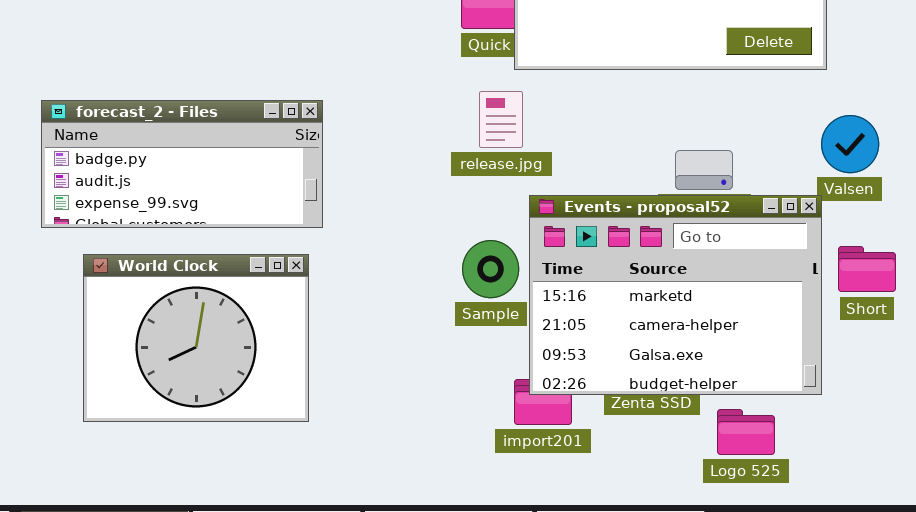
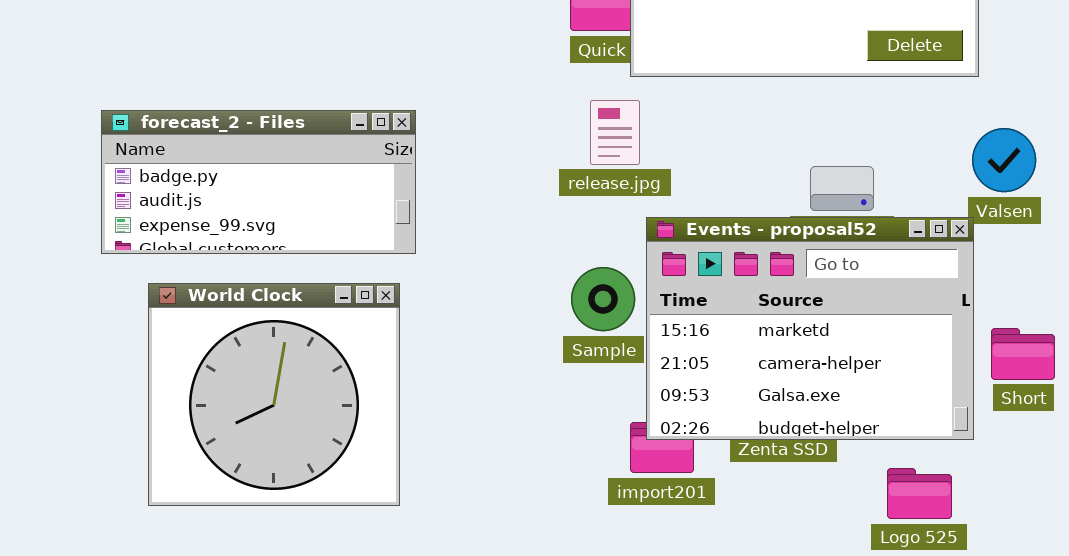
Short: [838,246,896,292] -> [991,328,1055,380], moved
World Clock: [83,254,309,422] -> [148,283,400,506], resized
Logo 525: [717,409,775,455] -> [887,468,952,519], moved

